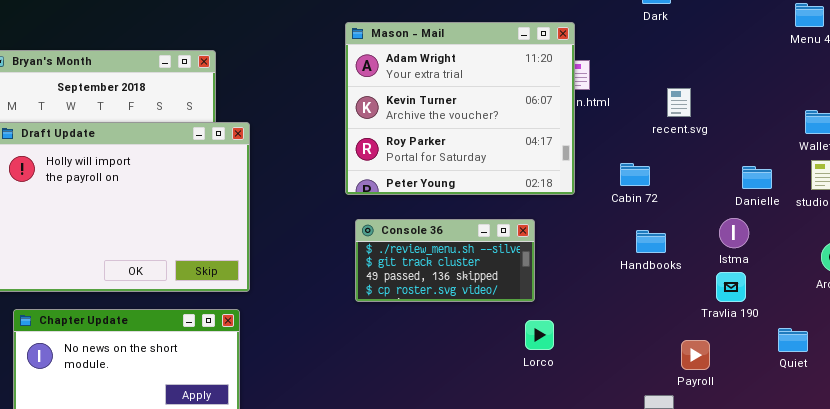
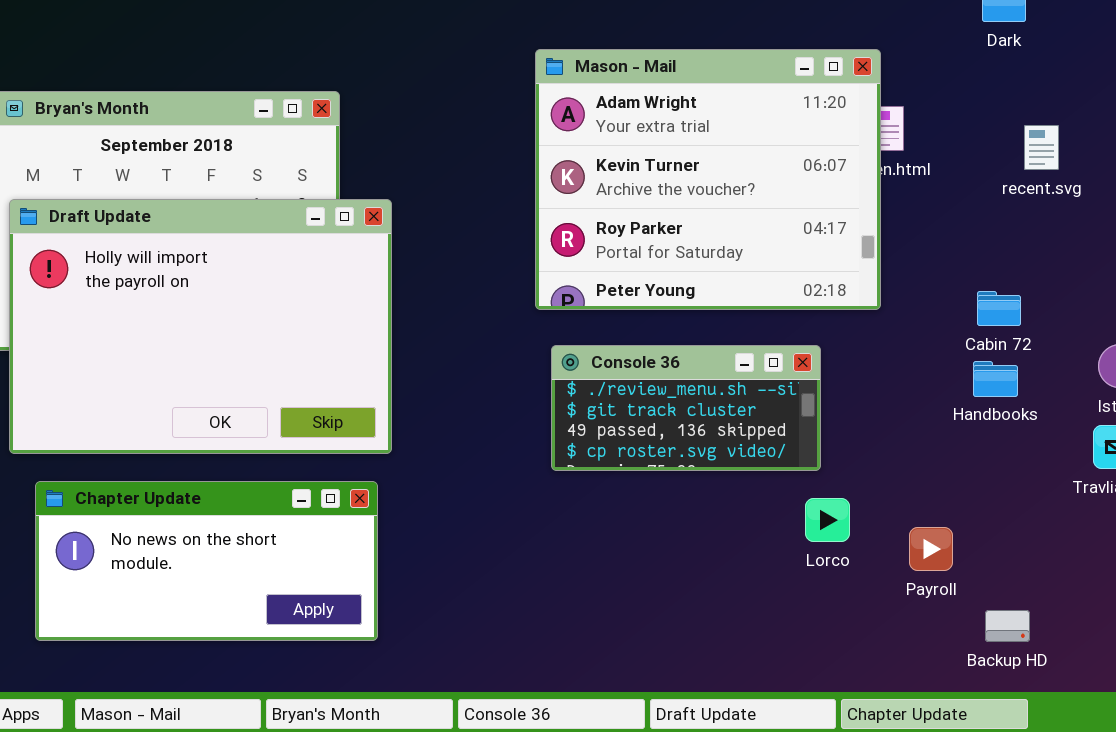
recent.svg: [667,88,691,117] -> [1024,125,1059,170], moved
Cabin 72: [620,163,650,186] -> [977,291,1021,326], moved
Payroll: [681,340,710,370] -> [909,527,953,571], moved

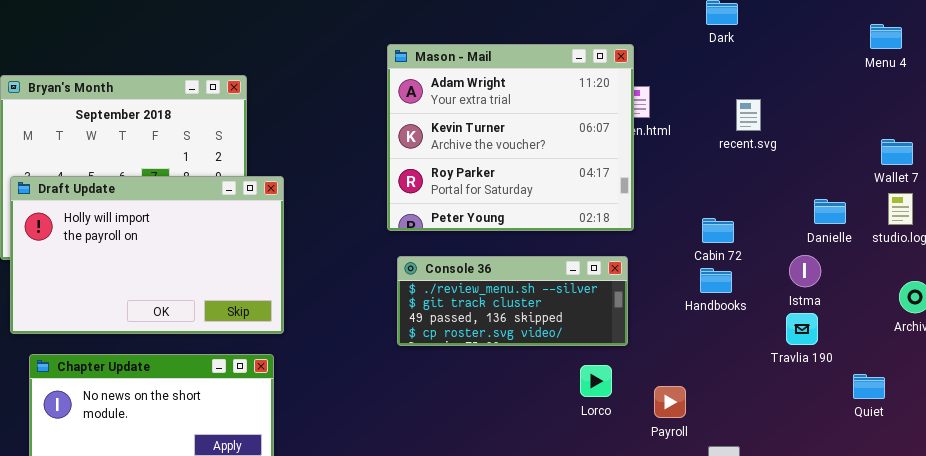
Draft Update: [9,199,392,454] -> [10,176,284,334], resized
Console 36: [551,345,821,471] -> [397,256,628,346], resized

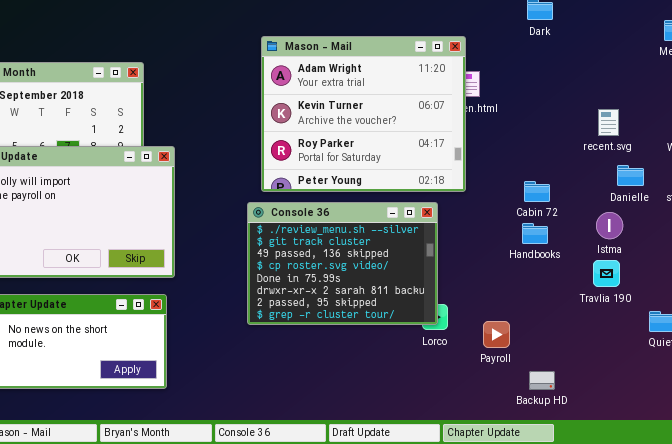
recent.svg: [736,99,761,131] -> [598,109,619,136], moved
Console 36: [397,256,628,346] -> [247,202,438,325], moved, resized

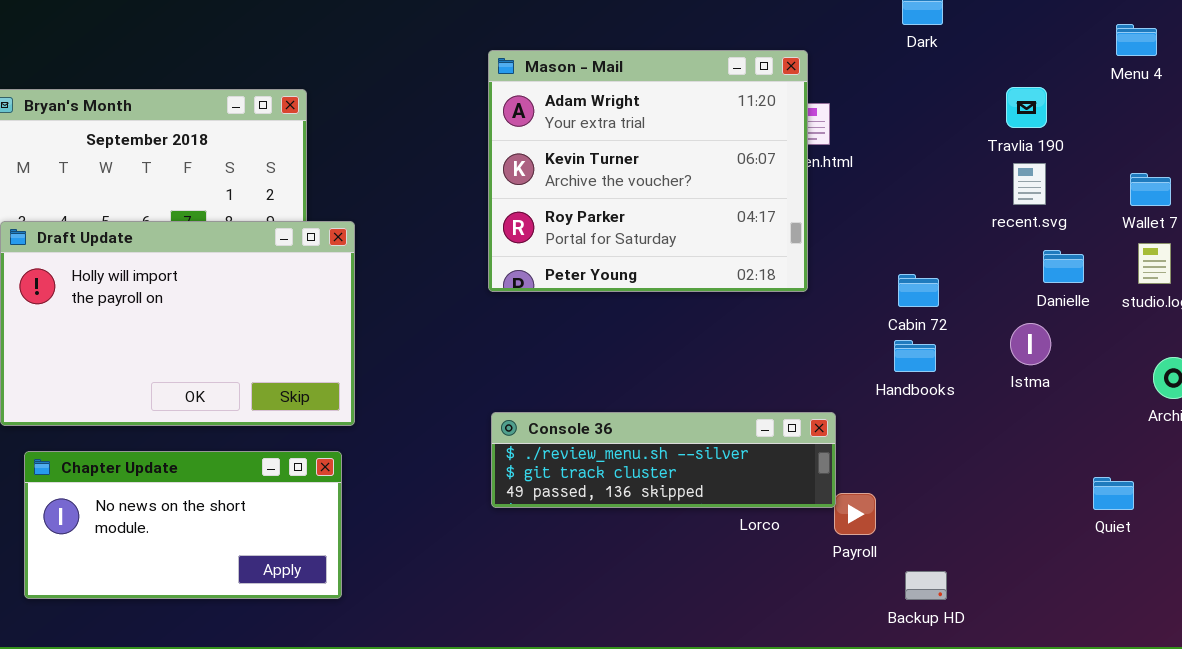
Console 36: [247,202,438,325] -> [491,412,836,508], moved, resized
Travlia 190: [593,260,620,287] -> [1006,87,1047,128], moved

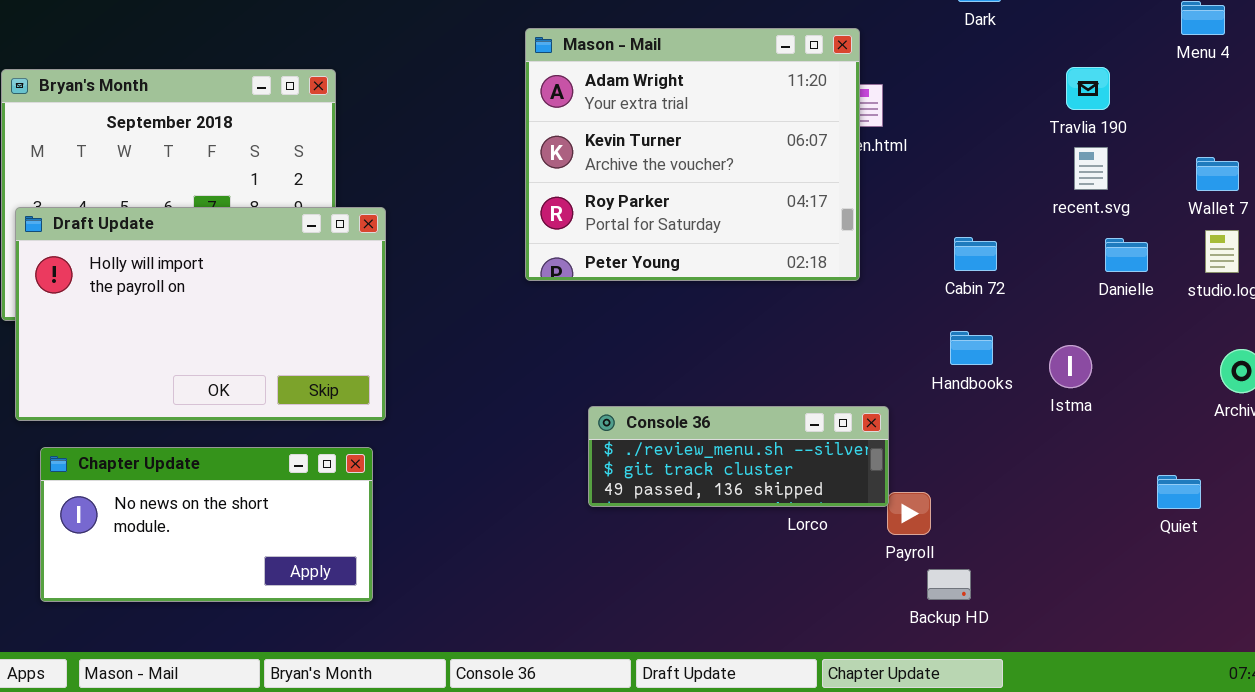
Cabin 72: [898,274,939,307] -> [954,237,997,271], moved
Istma: [1010,323,1051,365] -> [1049,345,1092,388], moved
Console 36: [491,412,836,508] -> [588,406,889,507], resized
Backup HD: [905,571,947,600] -> [927,569,971,600], moved

